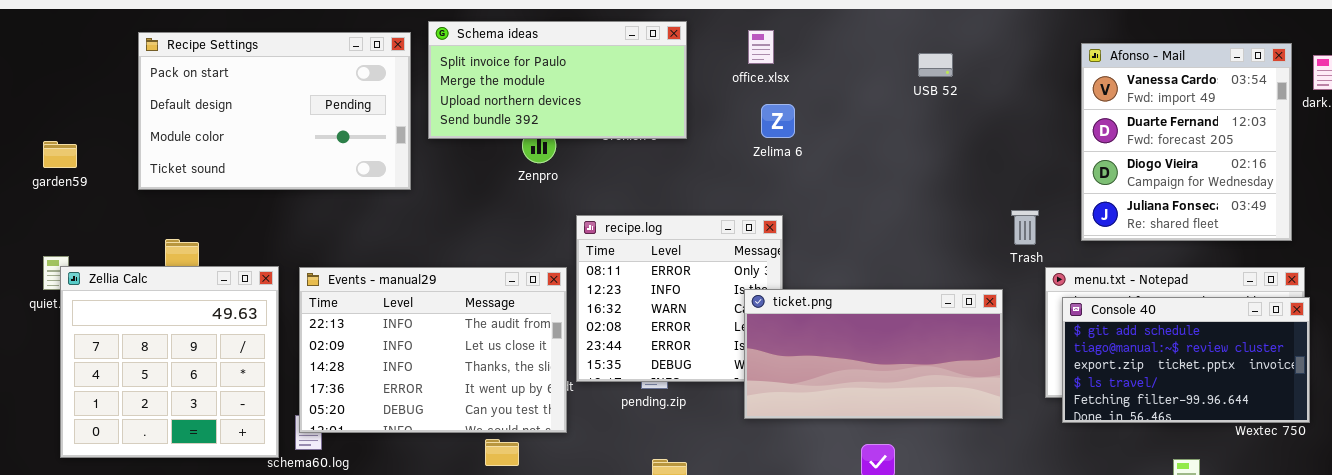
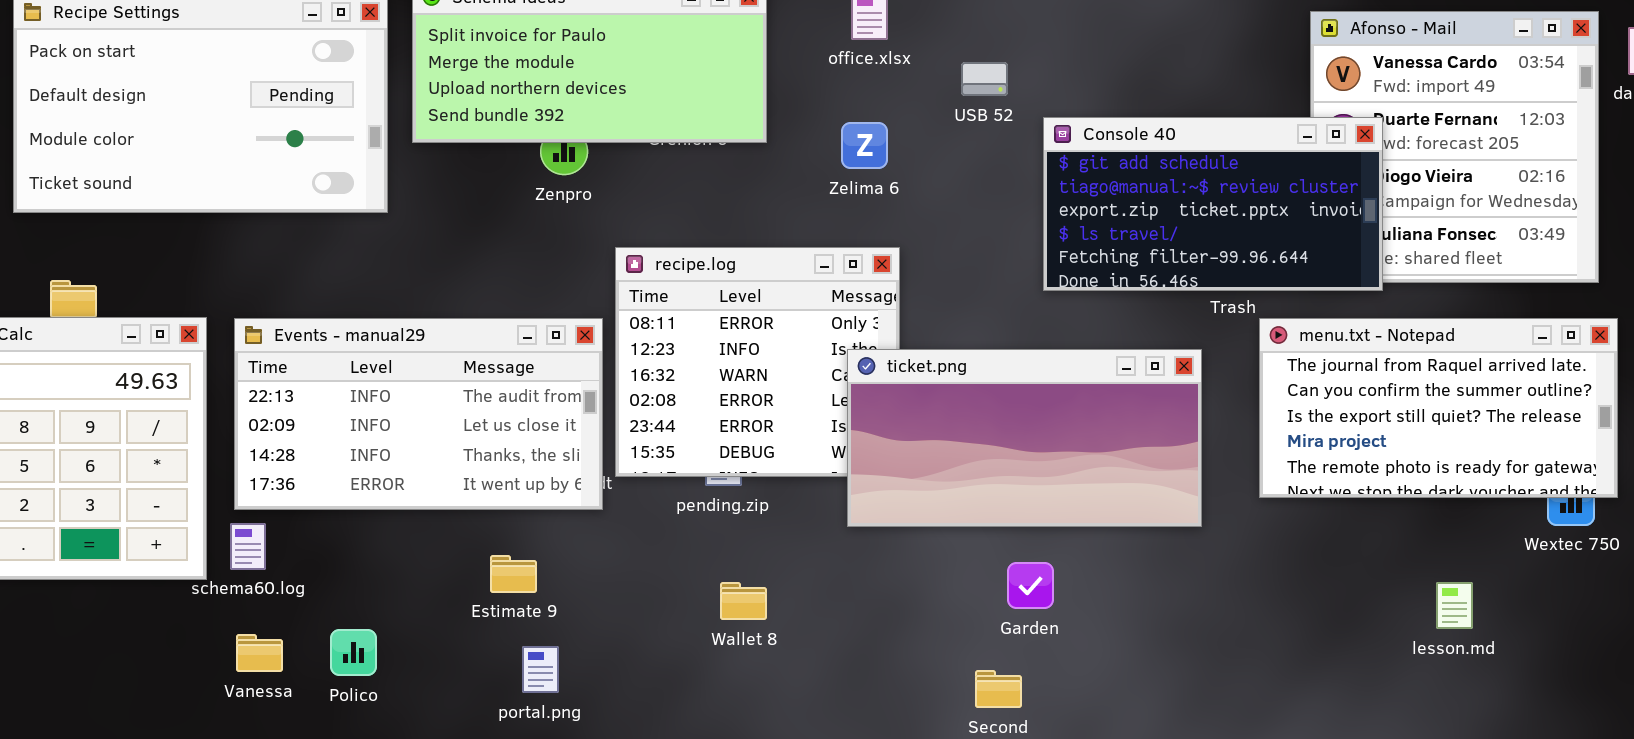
USB 52: [918,53,953,77] -> [961,62,1008,96], moved
Zelima 6: [761,104,795,138] -> [841,122,888,169], moved
Events - manual29: [299,267,567,433] -> [234,318,603,510], resized
Console 40: [1062,297,1310,423] -> [1043,117,1383,291], moved

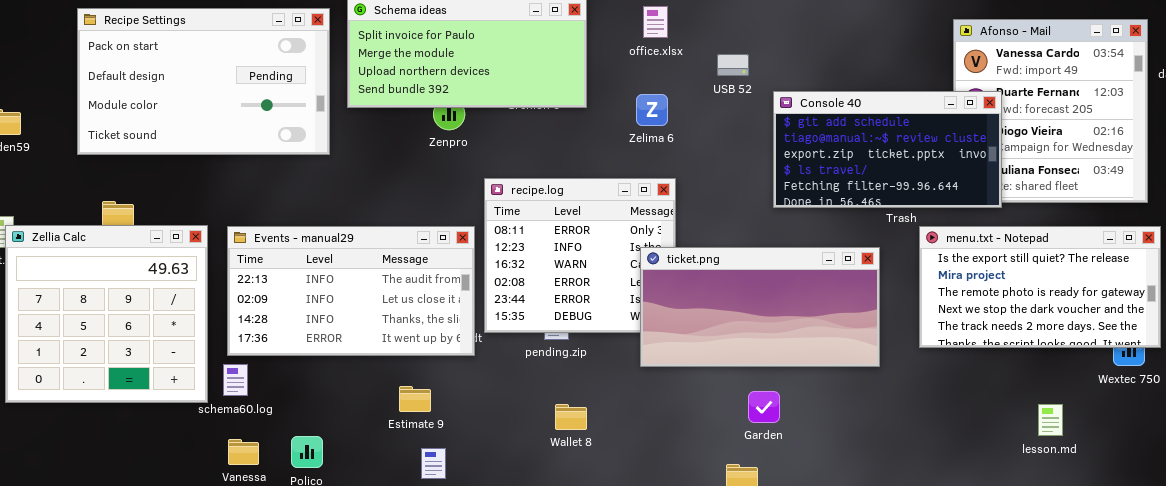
menu.txt - Notepad: [1259,318,1618,498] -> [919,226,1161,348], scrolled down 2 rows

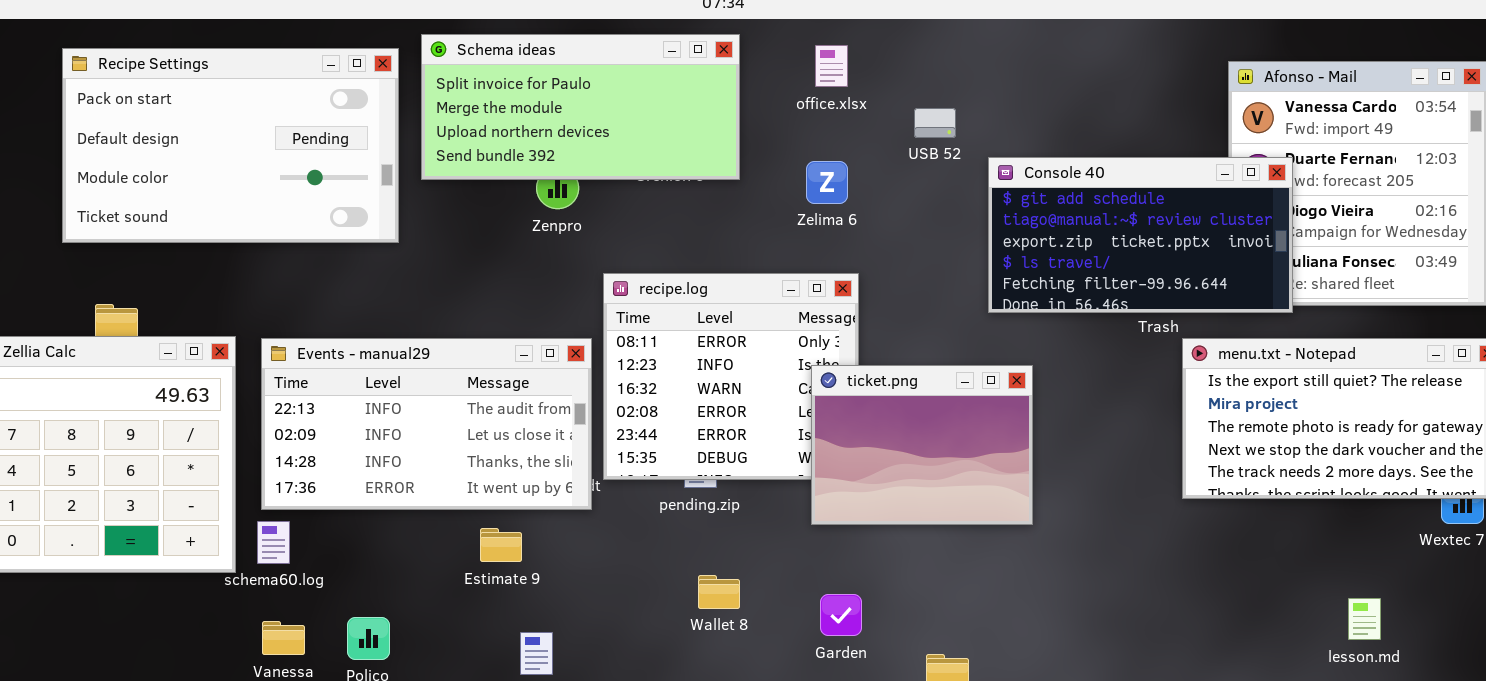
ticket.png: [640,247,880,367] -> [811,365,1033,525], resized
Estimate 9: [399,386,431,412] -> [480,528,522,562], moved
Garden: [748,391,780,423] -> [820,594,862,636], moved
lesson.md: [1038,404,1063,436] -> [1348,598,1381,640], moved

